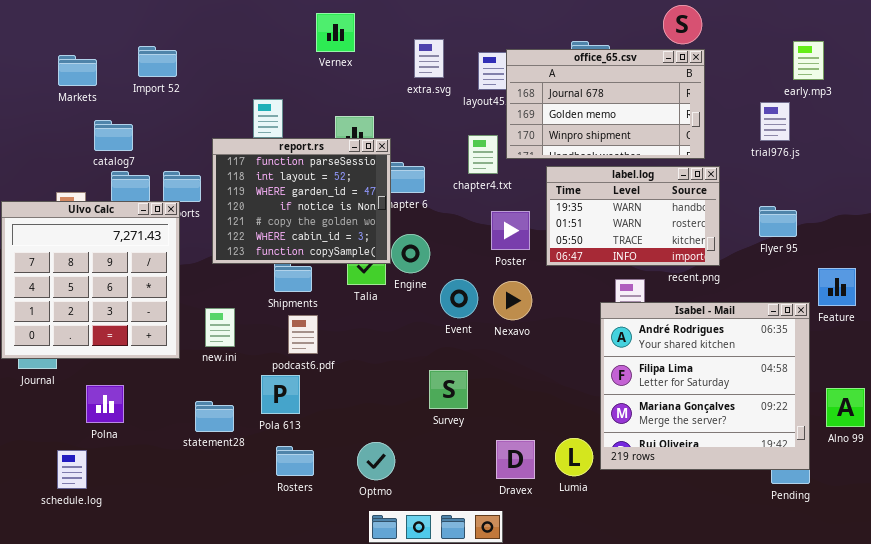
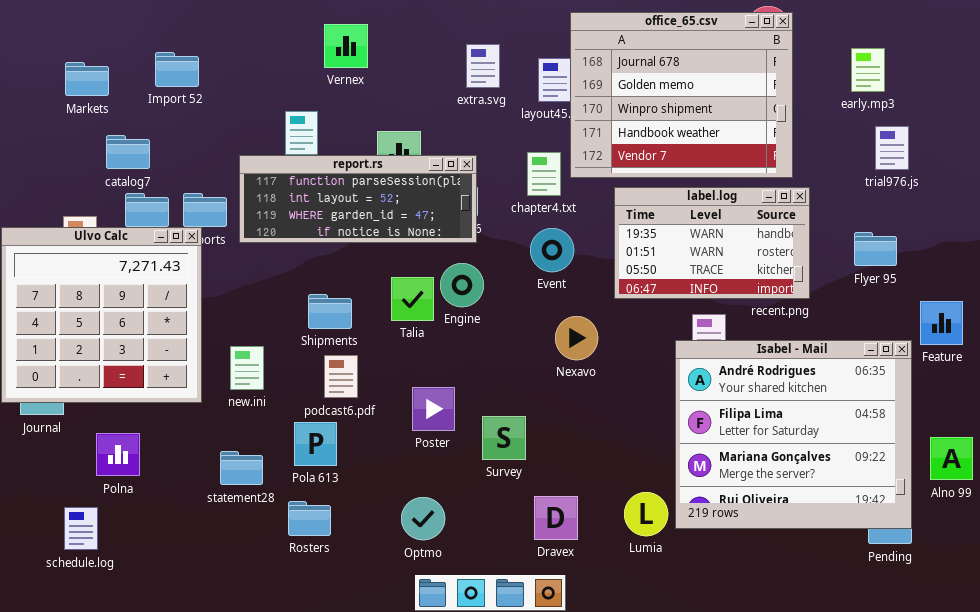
Vernex: [316,13,355,52] -> [324,24,368,68], moved
early.mp3: [793,41,824,80] -> [851,48,885,92], moved
office_65.csv: [506,49,705,159] -> [570,12,793,178], resized
trial976.js: [760,102,790,141] -> [875,126,909,170], moved
report.rs: [212,138,391,264] -> [239,155,477,243], resized
Poster: [491,211,530,250] -> [412,387,455,431], moved
Event: [440,279,478,318] -> [530,228,574,272], moved
Dravex: [496,440,535,479] -> [534,496,578,540], moved
Rosters: [276,446,314,476] -> [288,501,331,536], moved

